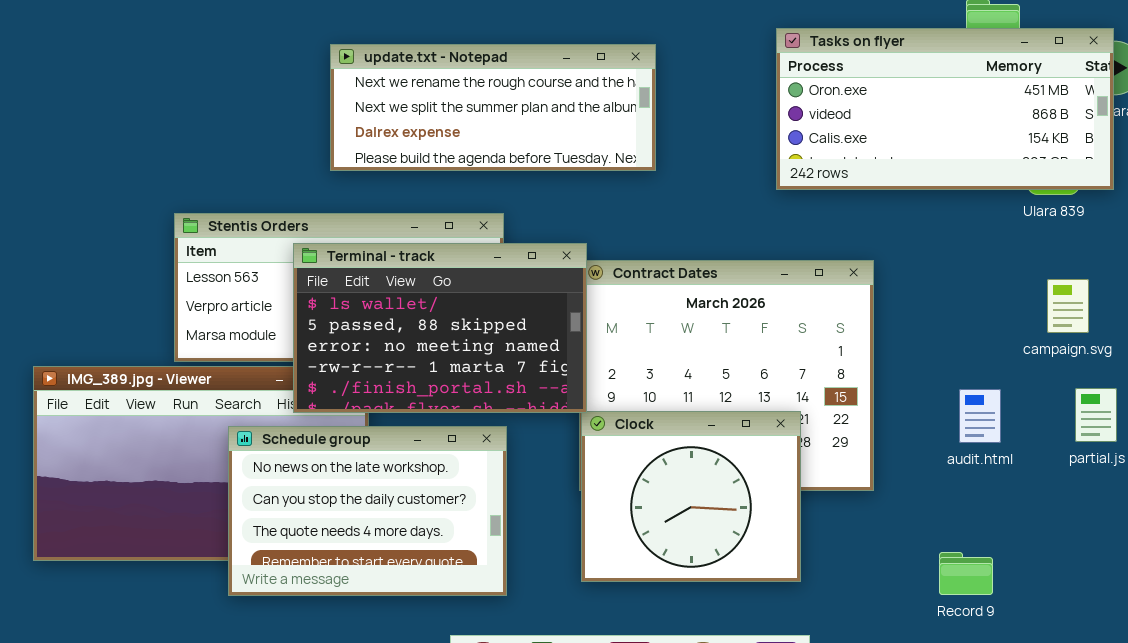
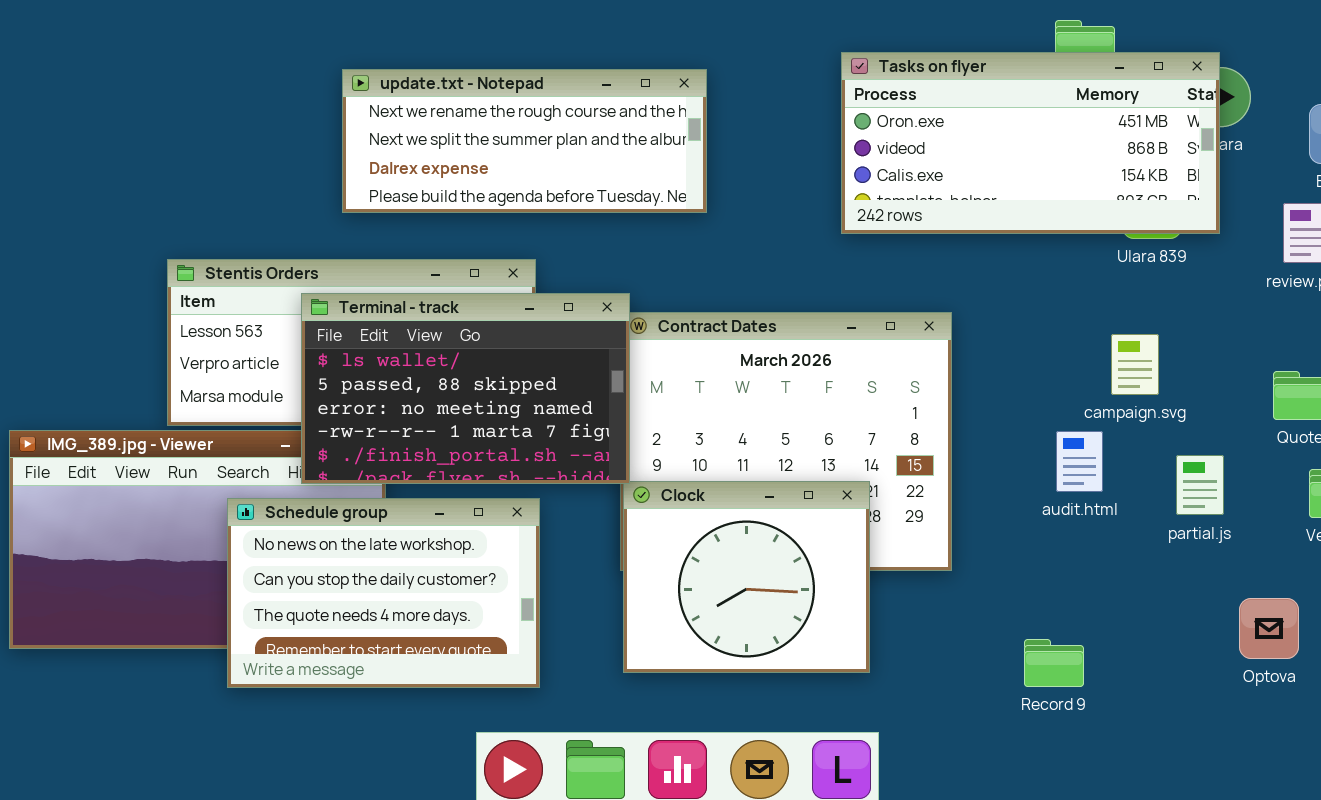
campaign.svg: [1047,279,1089,333] -> [1111,334,1159,395], moved
audit.html: [959,389,1001,443] -> [1056,431,1103,492], moved

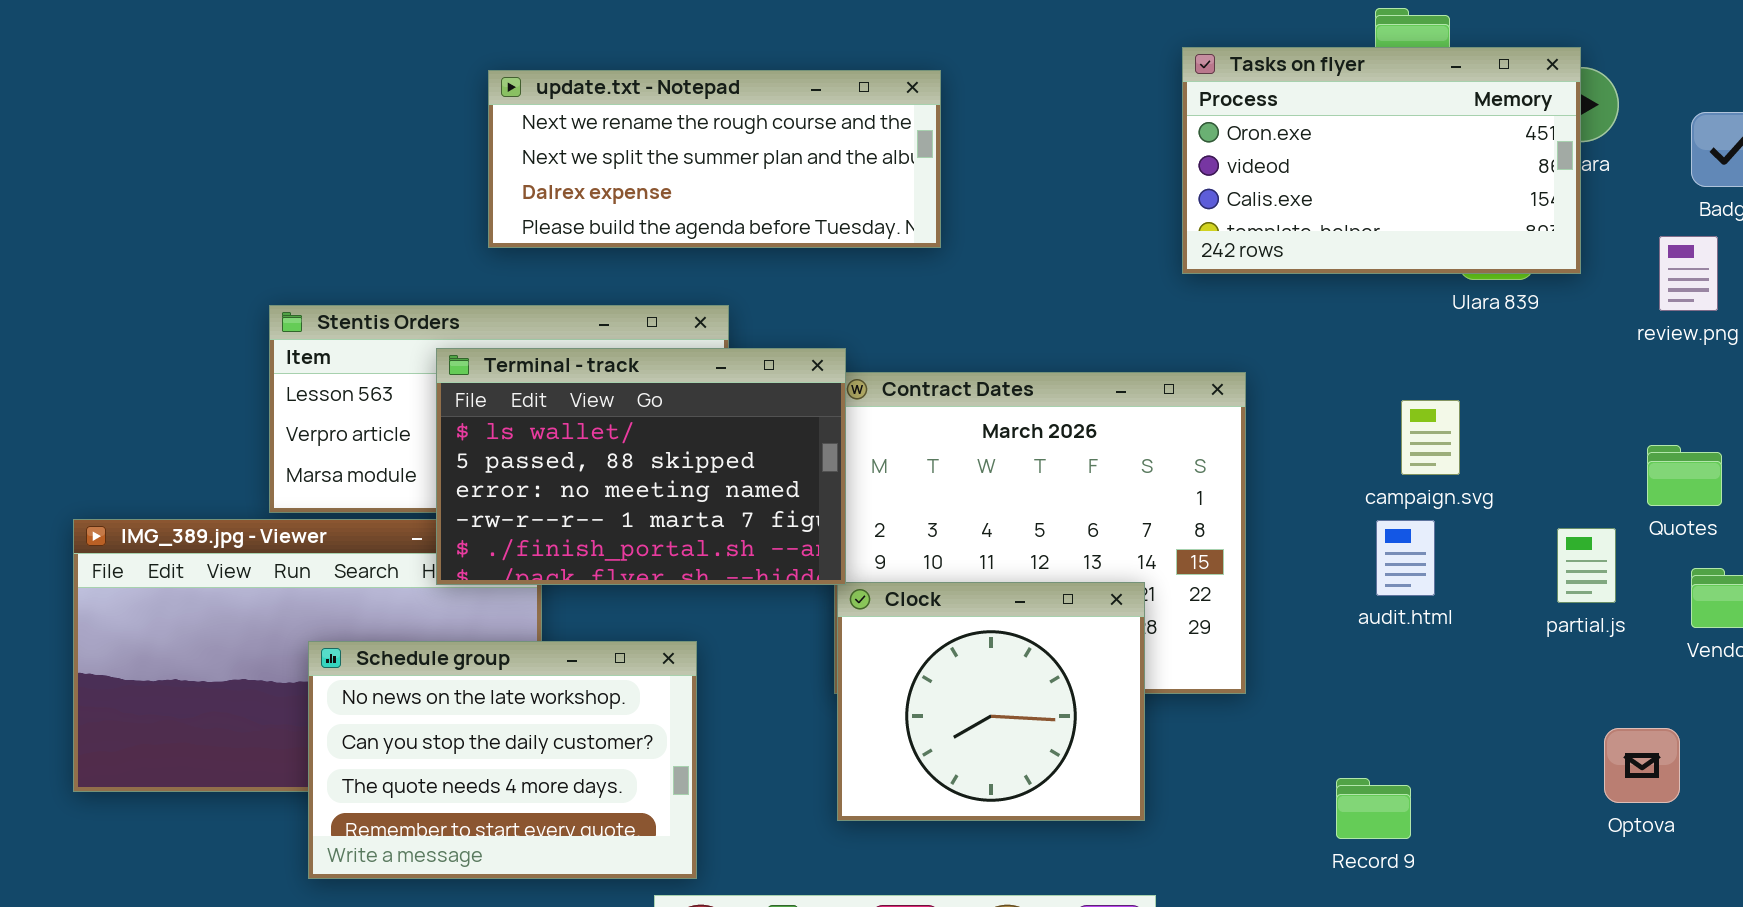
Tasks on flyer: [841,52,1220,234] -> [1182,47,1581,274], resized
campaign.svg: [1111,334,1159,395] -> [1401,400,1460,475], moved
partial.js: [1176,455,1224,515] -> [1557,528,1616,603], moved
Schedule group: [227,498,540,688] -> [308,641,697,879], moved

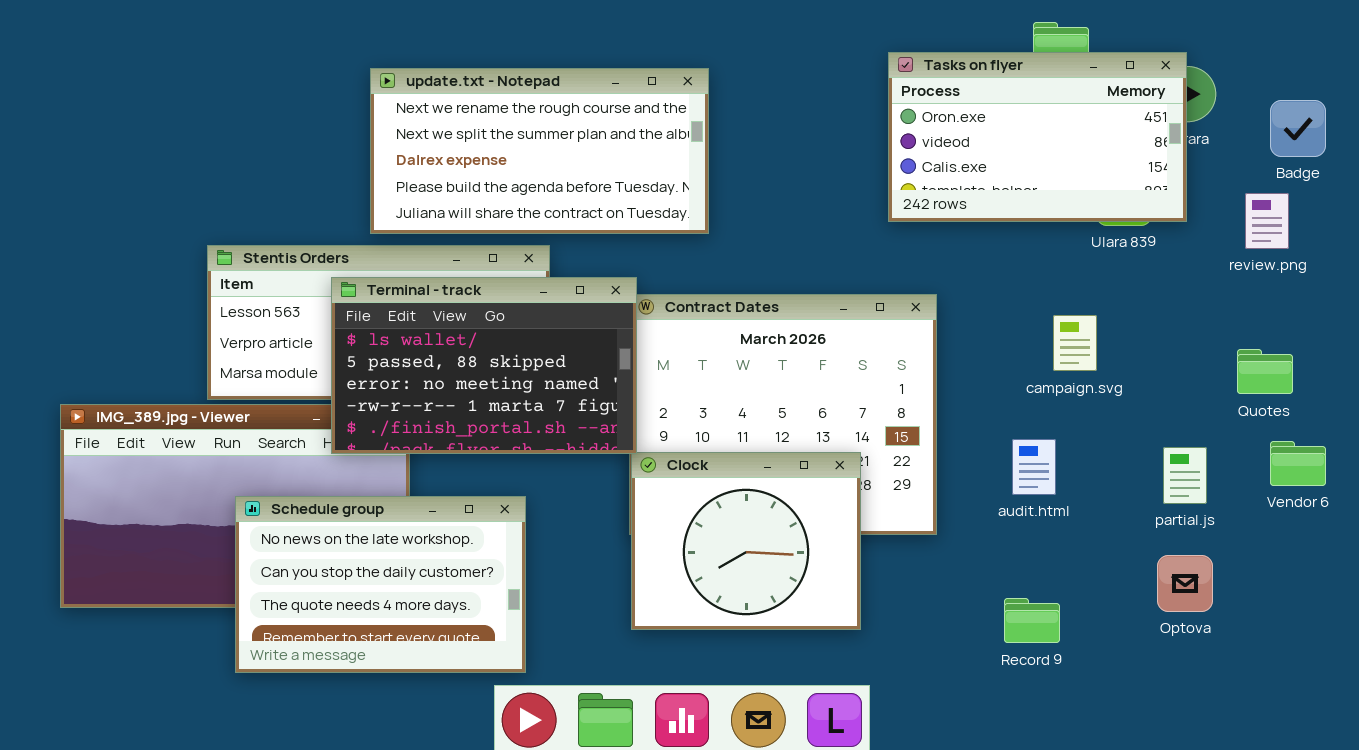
update.txt - Notepad: [488,70,941,248] -> [370,68,709,234], resized
audit.html: [1376,520,1435,596] -> [1012,439,1056,495], moved
partial.js: [1557,528,1616,603] -> [1163,447,1207,504], moved
Optova: [1604,728,1680,803] -> [1157,555,1213,612], moved

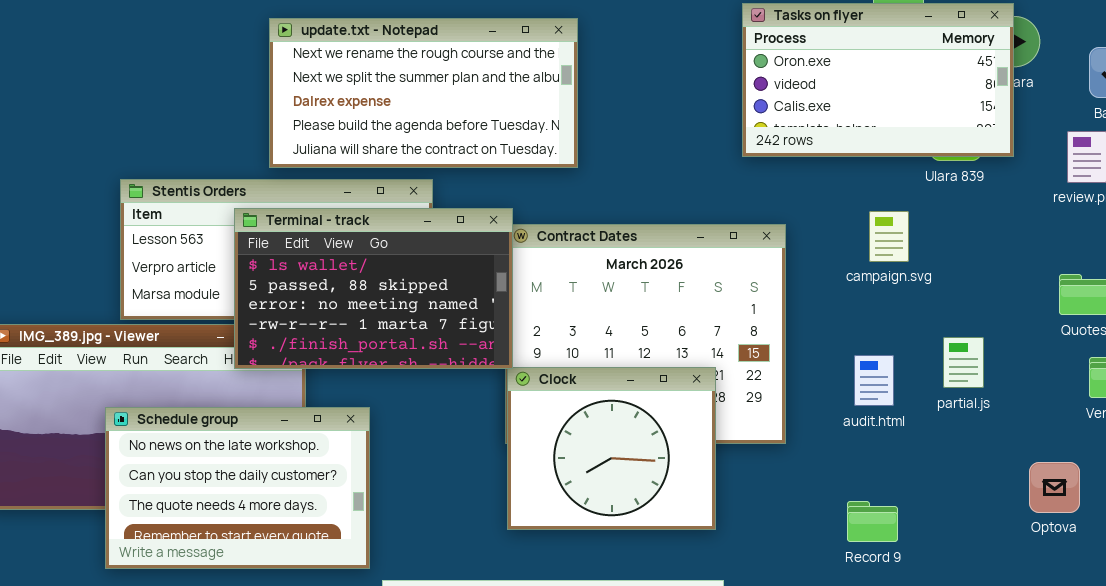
campaign.svg: [1053,315,1097,371] -> [869,211,909,262], moved
partial.js: [1163,447,1207,504] -> [943,337,984,388], moved
Schedule group: [235,496,526,673] -> [105,407,370,569], moved
Optova: [1157,555,1213,612] -> [1029,462,1080,513], moved

